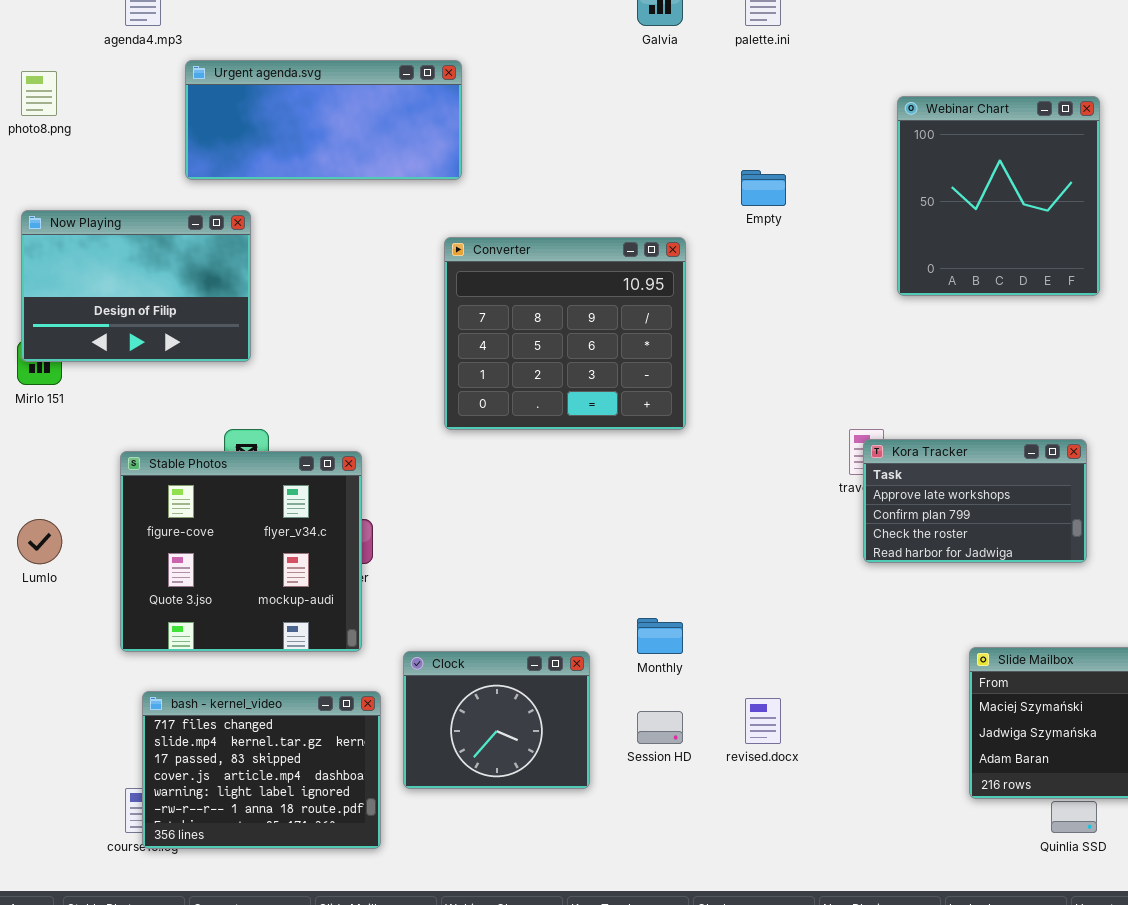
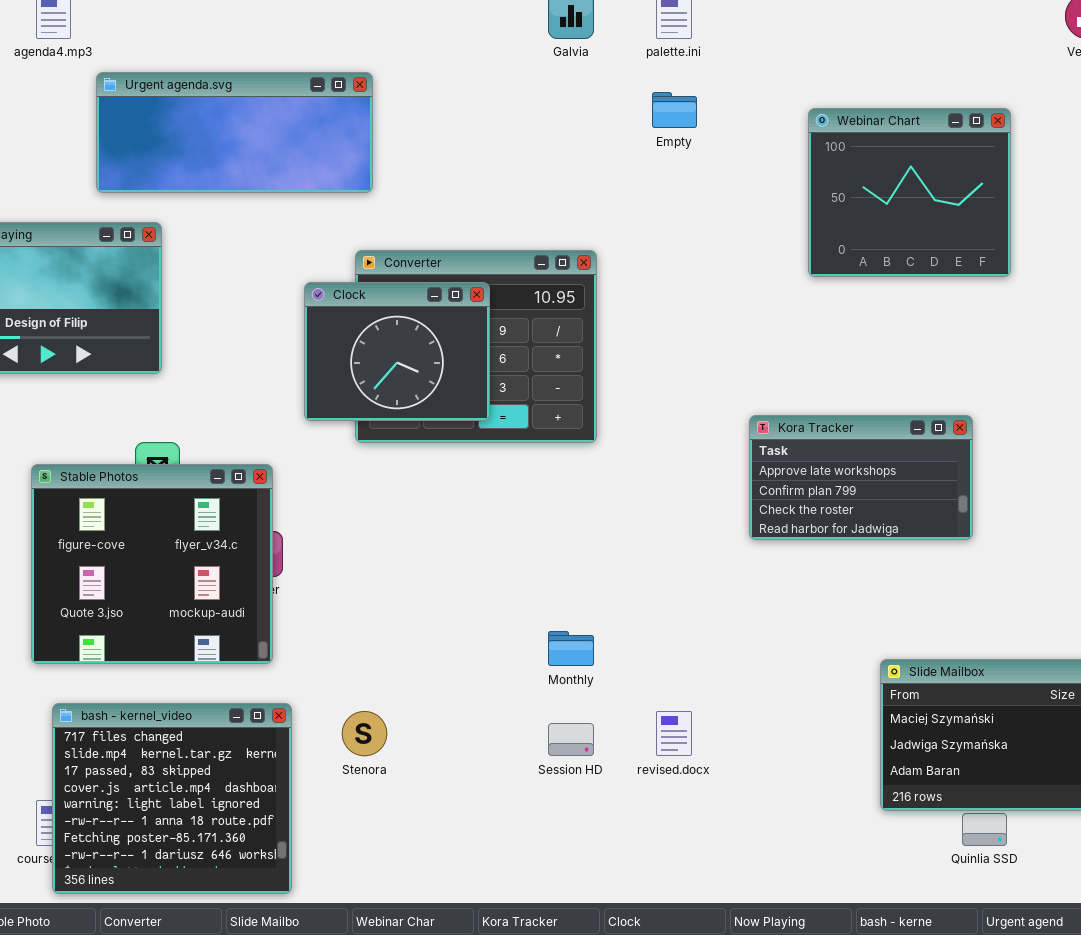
Webinar Chart: [897,96,1100,296] -> [808,108,1011,277], resized
Empty: [741,170,786,206] -> [652,92,697,128], moved
Kora Tracker: [863,439,1087,563] -> [749,415,973,540], moved
Clock: [403,651,590,789] -> [304,282,490,421], moved
bash - kernel_video: [142,691,381,849] -> [52,703,292,894], resized

